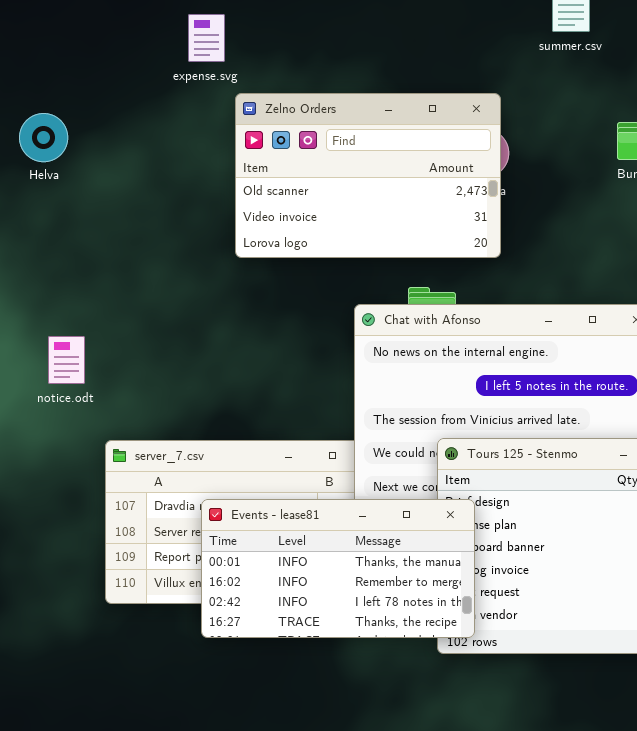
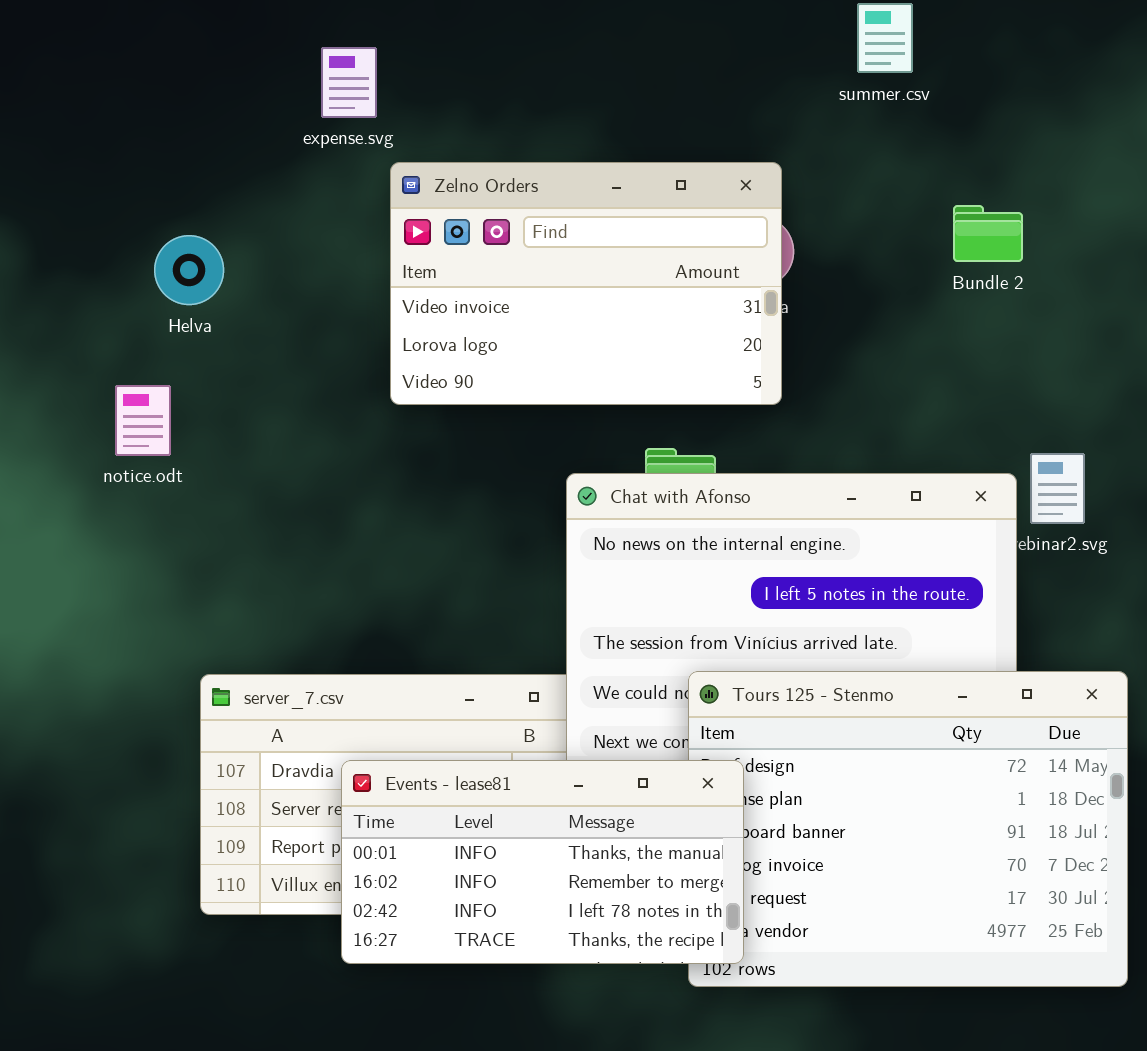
Zelno Orders: [235,93,501,258] -> [390,162,782,405], scrolled down 1 row
Helva: [19,113,68,162] -> [154,235,224,305], moved
notice.odt: [48,336,85,384] -> [115,385,171,456], moved

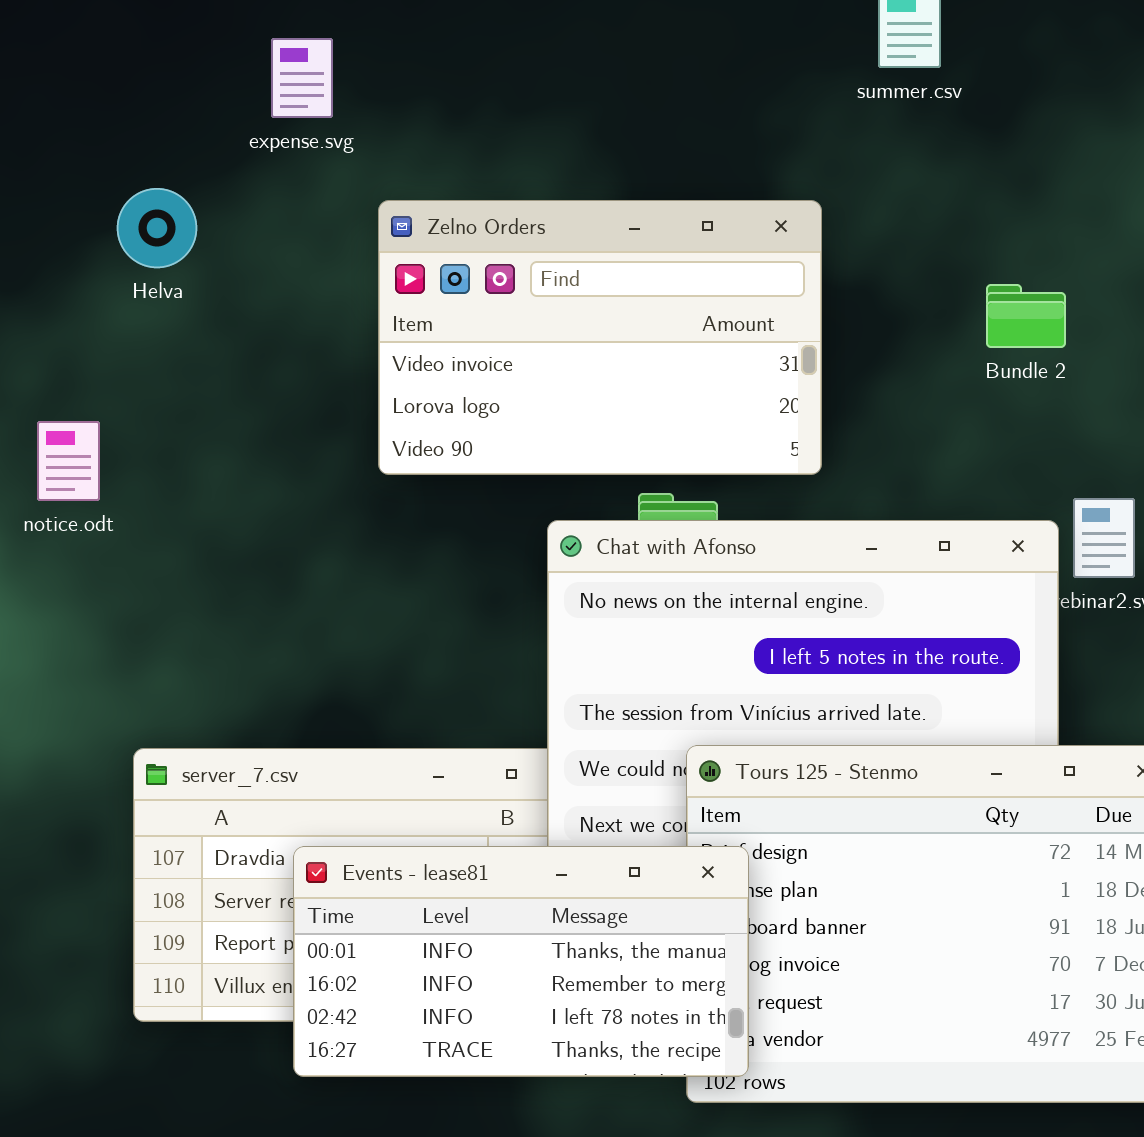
Zelno Orders: [390,162,782,405] -> [378,200,822,475], moved
Bundle 2: [953,205,1023,262] -> [986,284,1066,348], moved
Helva: [154,235,224,305] -> [117,188,197,268], moved

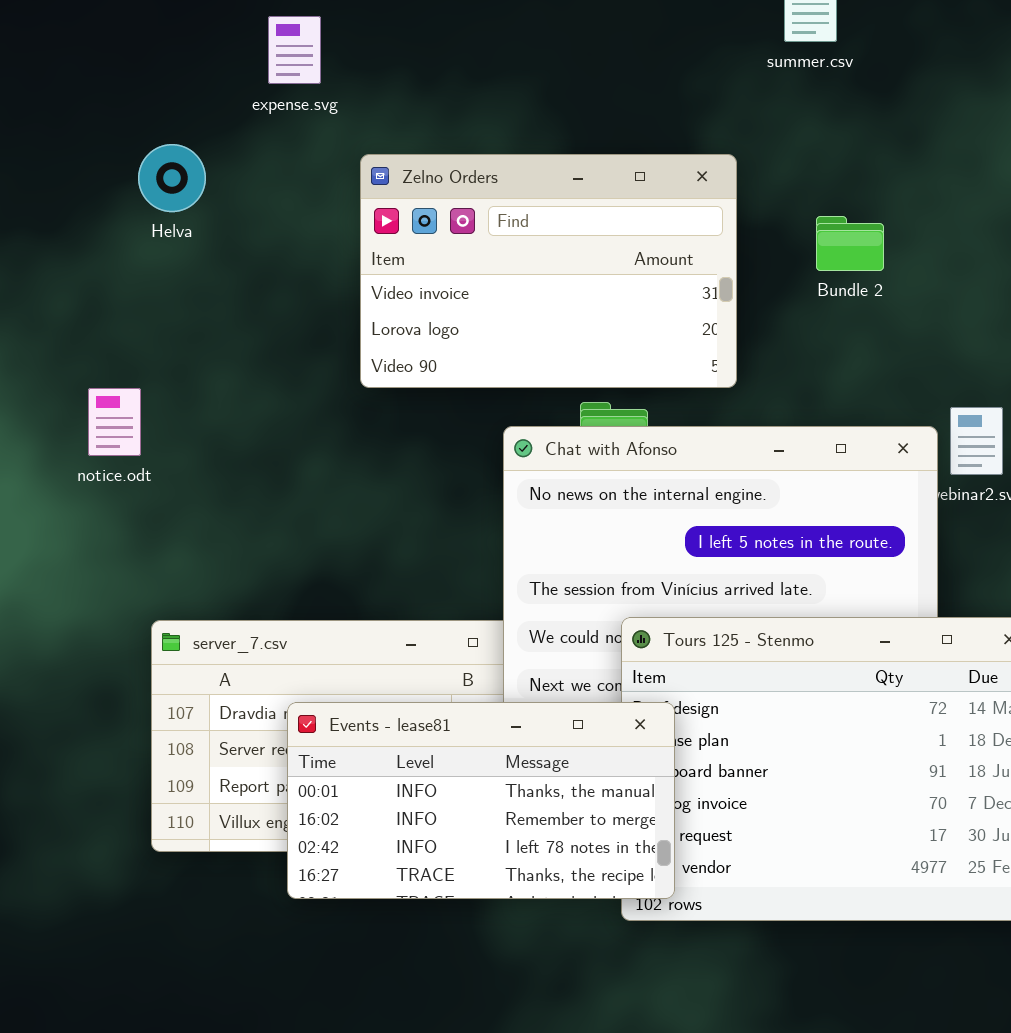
Bundle 2: [986,284,1066,348] -> [816,216,884,271], moved
notice.odt: [37,421,100,501] -> [88,388,141,456], moved

